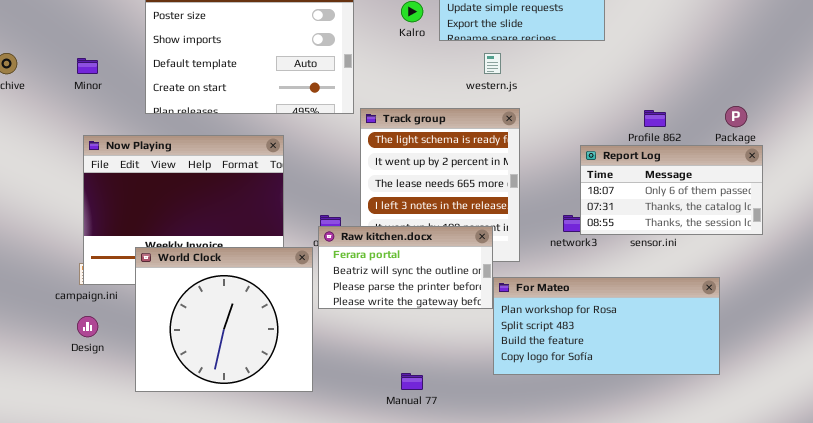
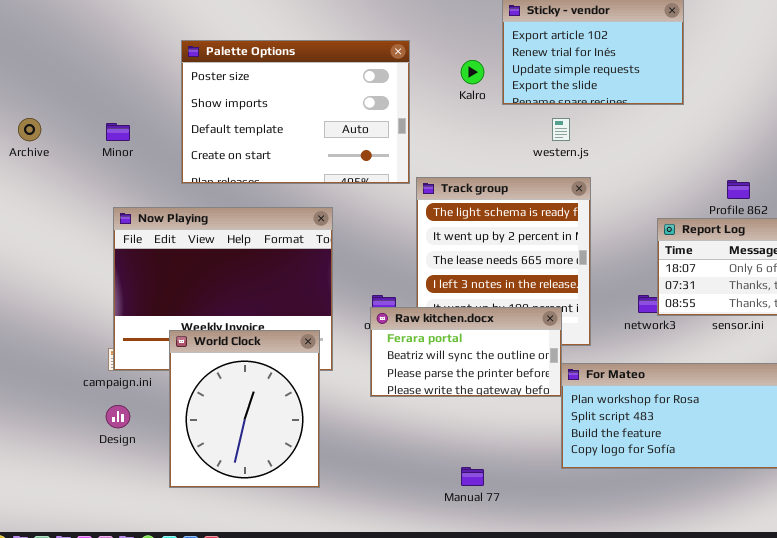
World Clock: [135,247,313,392] -> [169,330,320,488], resized

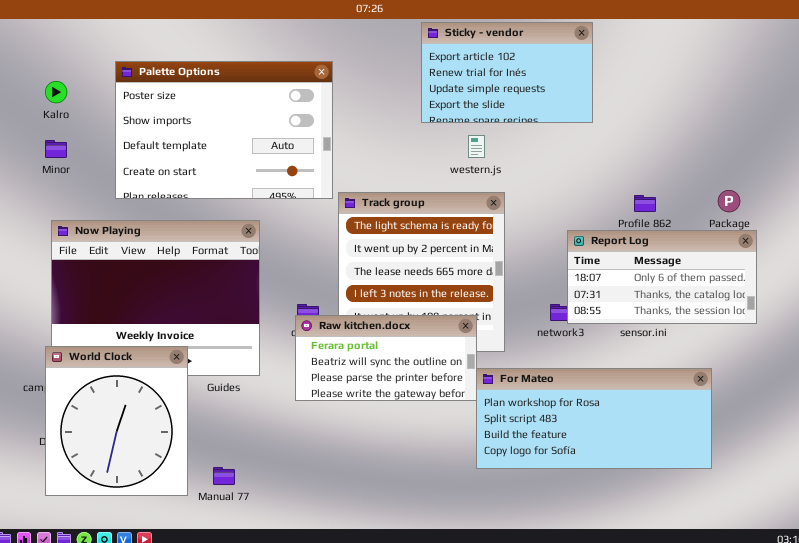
Kalro: [461,60,484,84] -> [45,81,67,103], moved
World Clock: [169,330,320,488] -> [45,346,188,496], moved
Manual 77: [461,467,484,486] -> [213,467,235,485], moved

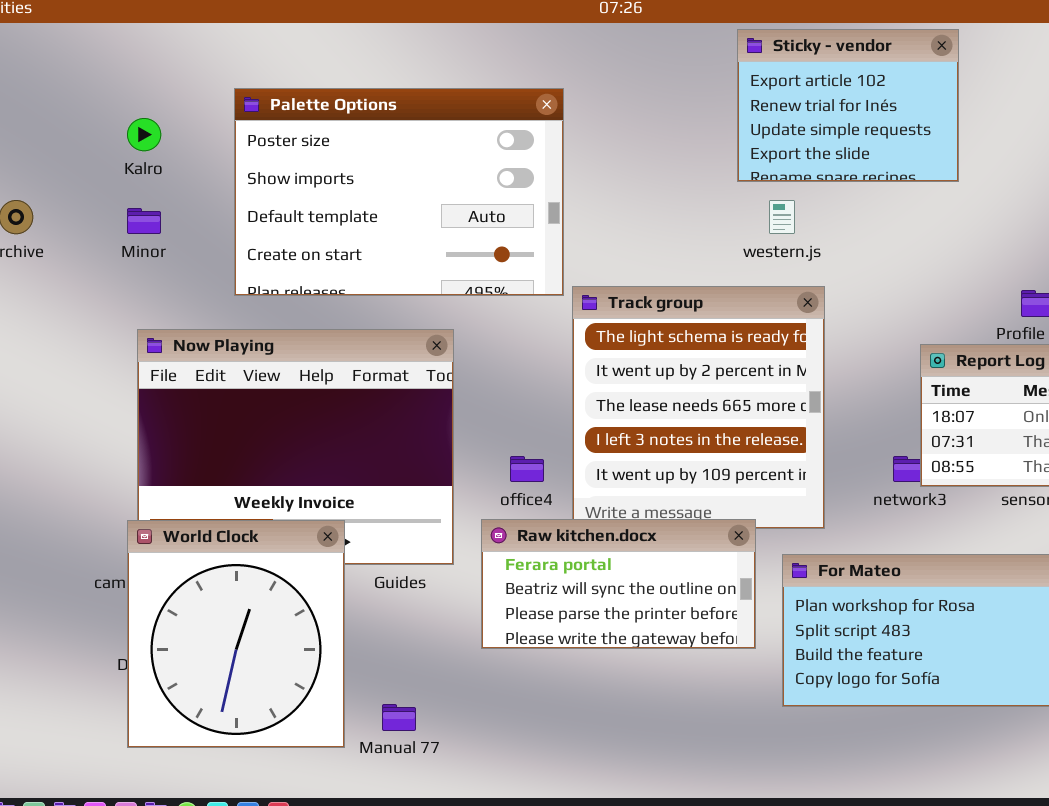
Sticky - vendor: [421,22,593,123] -> [737,29,959,182], resized
Raw kitchen.docx: [295,315,477,401] -> [481,519,756,649], moved

